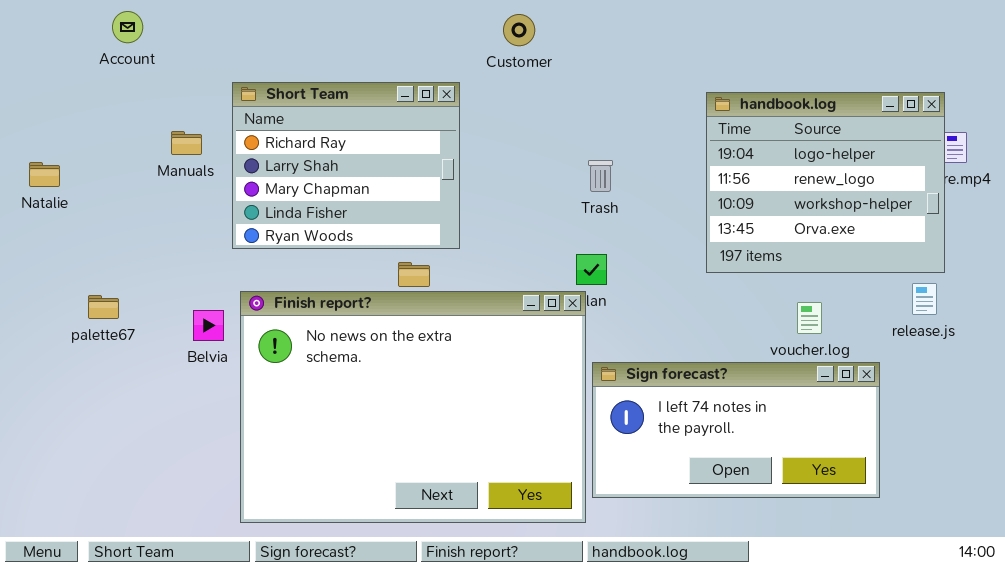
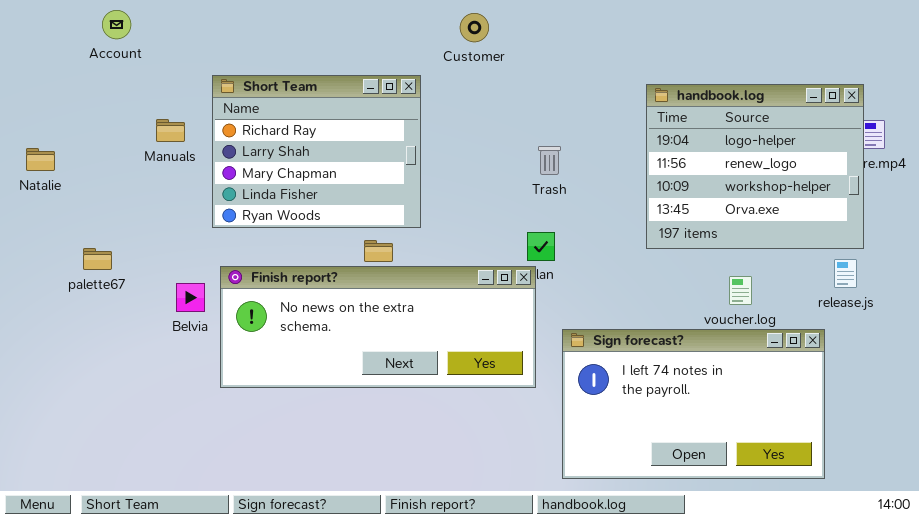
Finish report?: [240,291,586,523] -> [220,266,536,388], resized
palette67: [88,295,119,319] -> [83,248,112,270], moved
Sign forecast?: [592,362,880,498] -> [562,329,825,479], moved, resized

